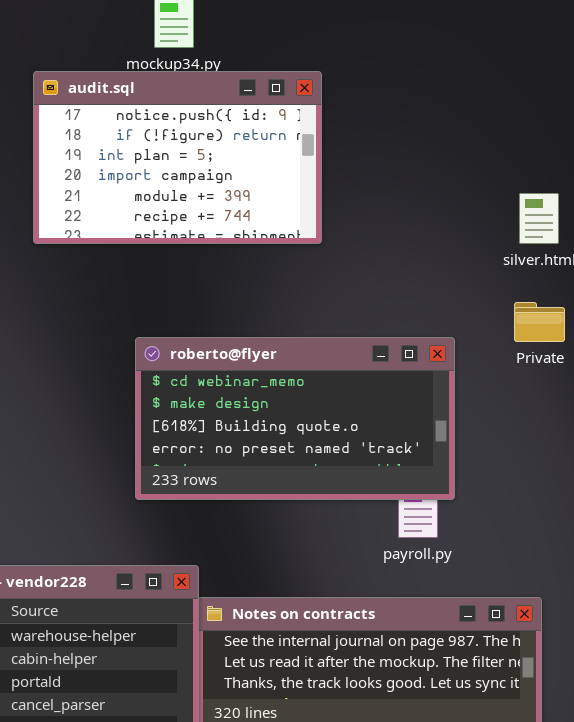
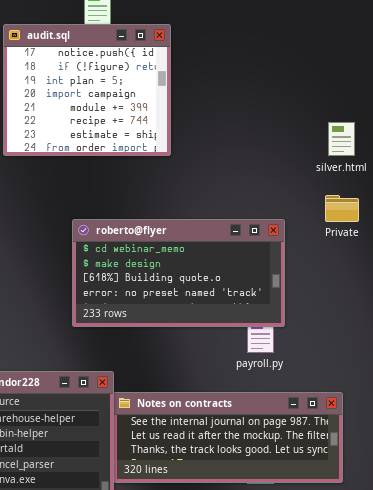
audit.sql: [33,71,322,244] -> [3,24,171,156], resized

